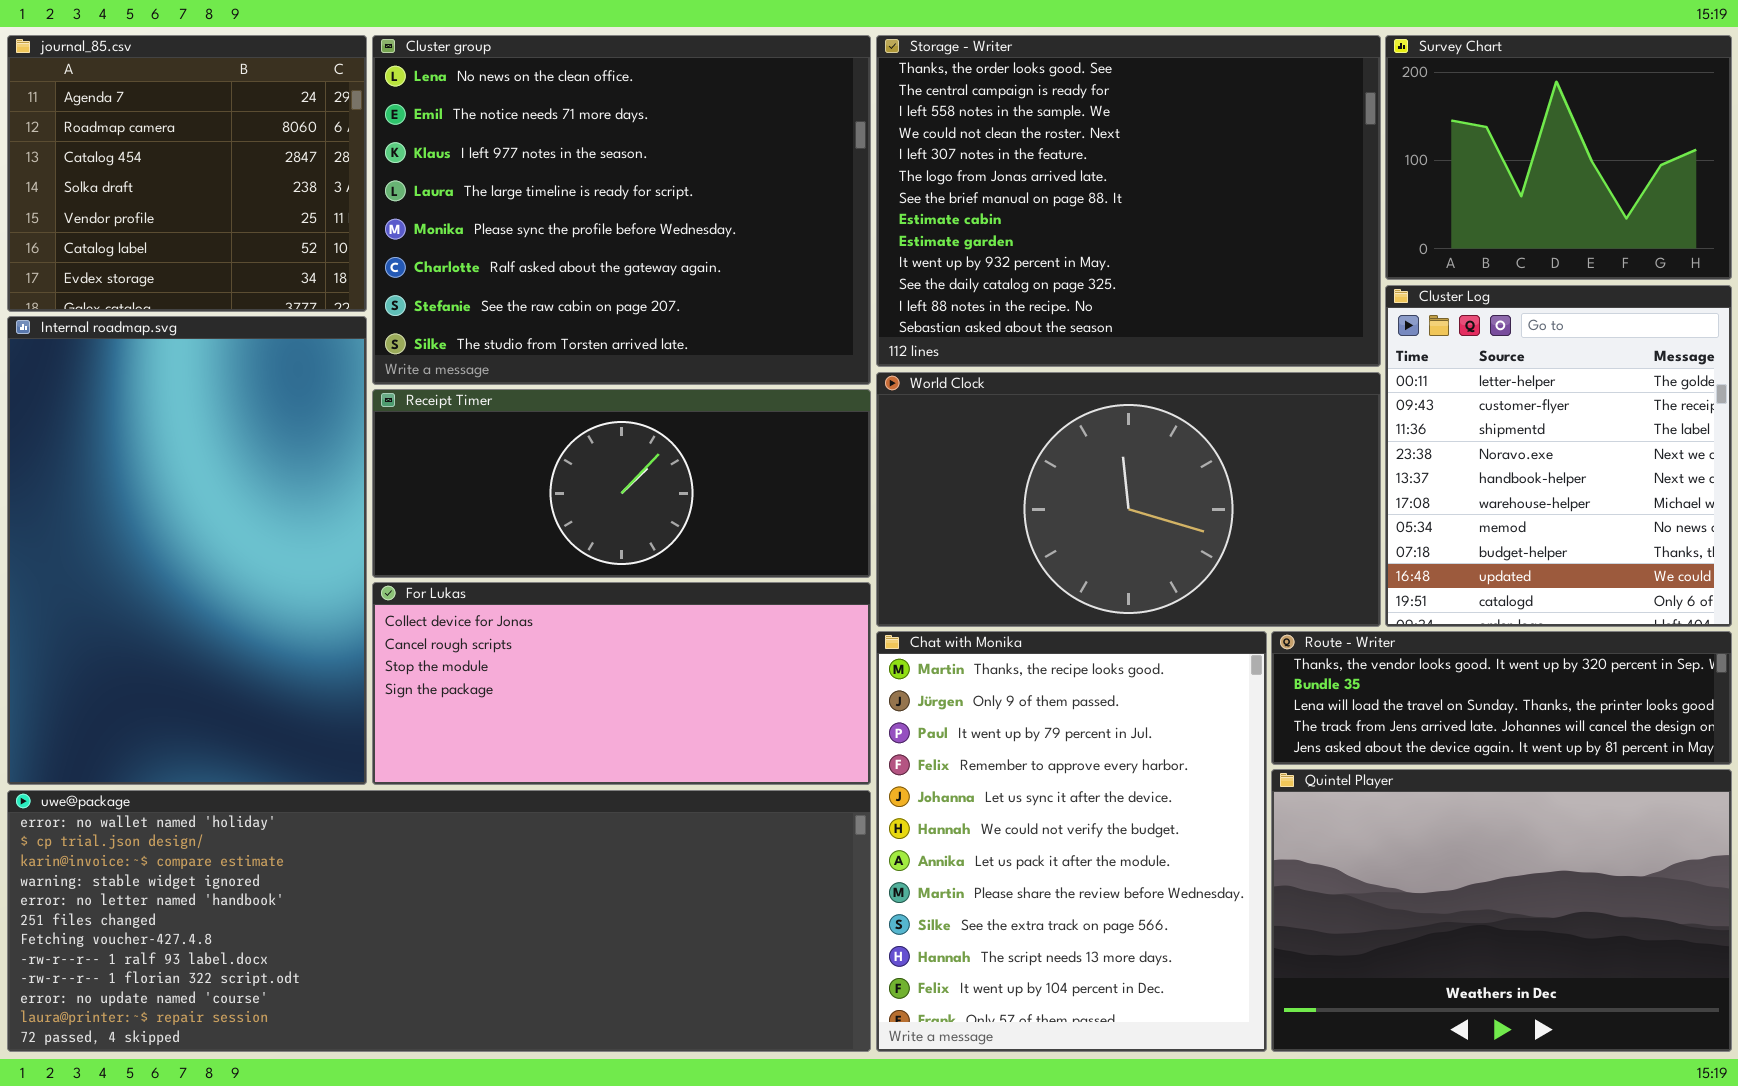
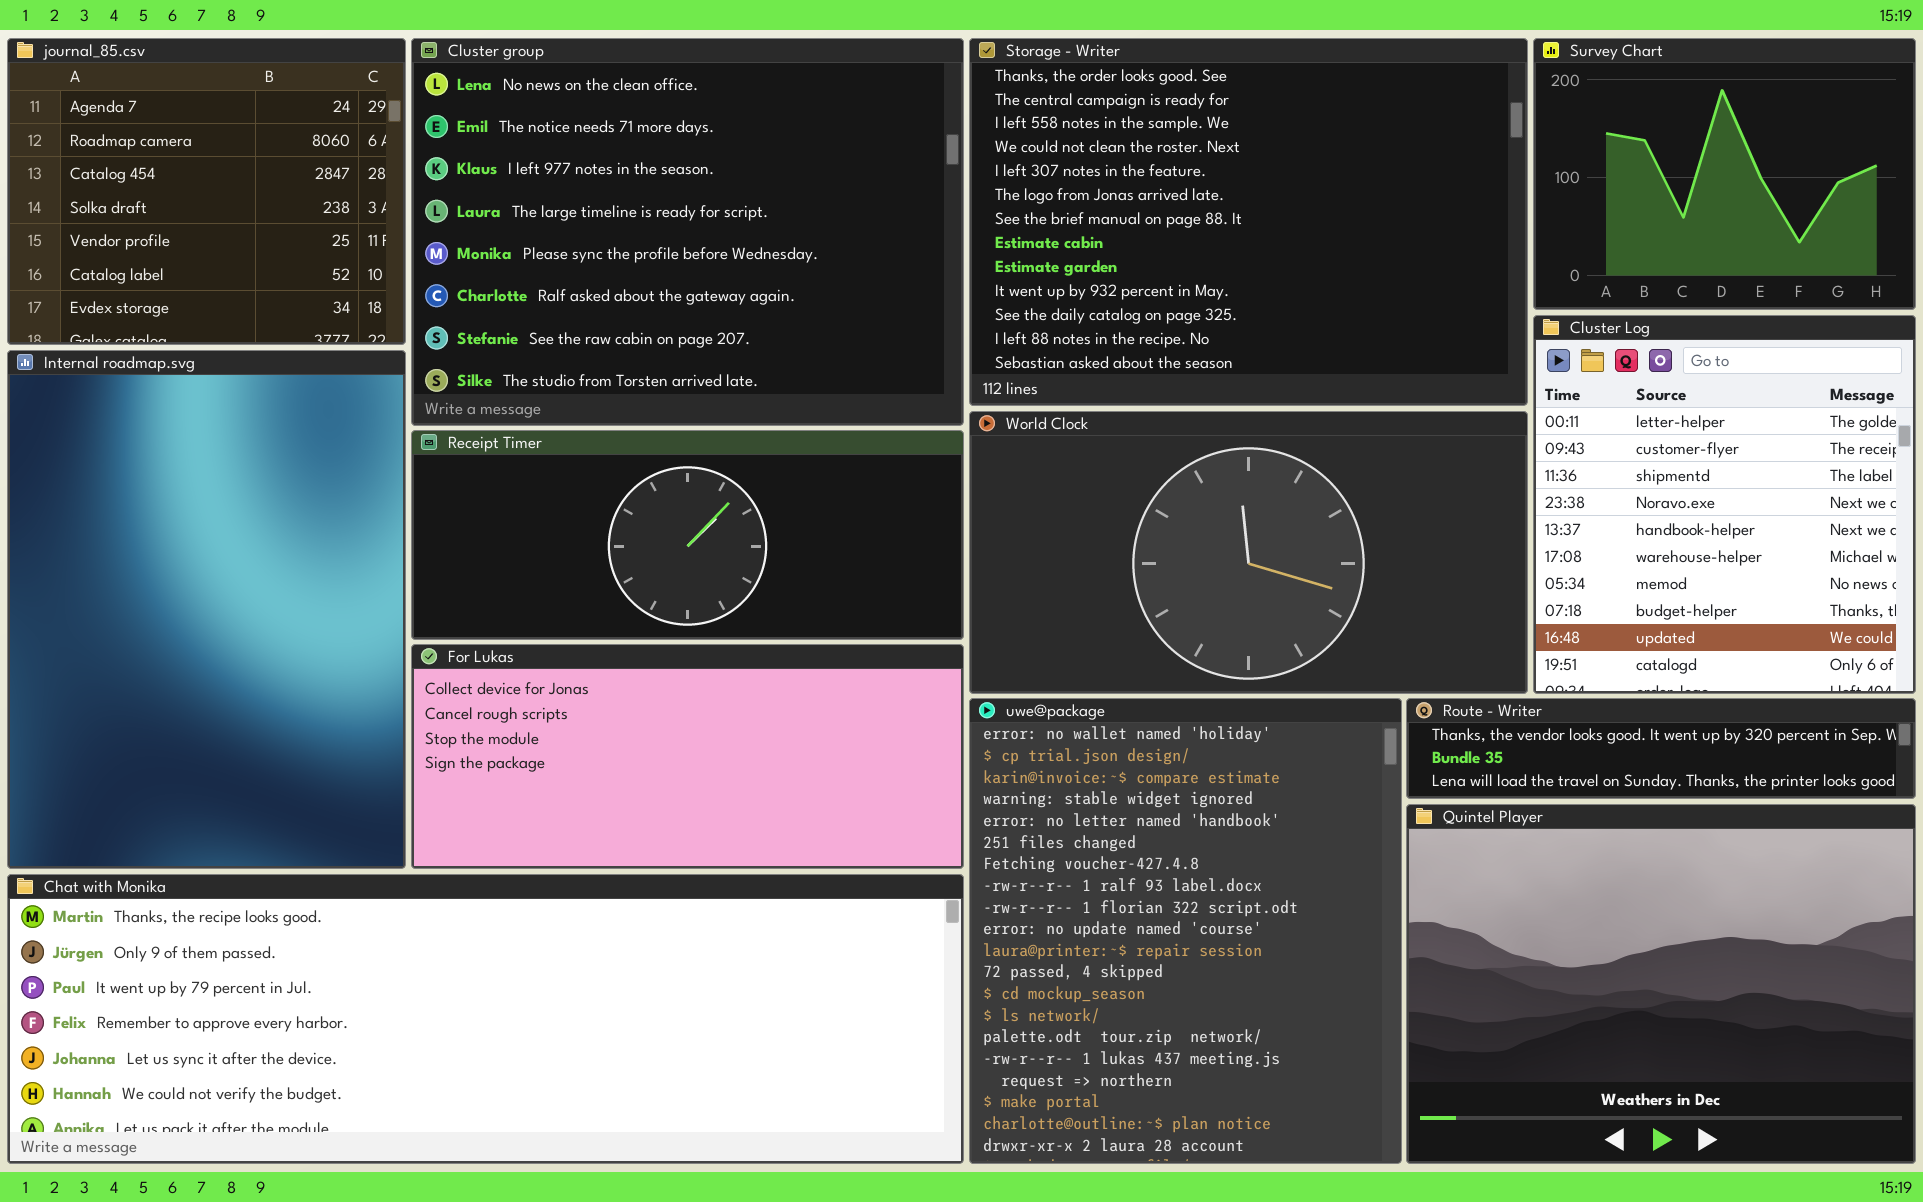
Chat with Monika: [876,631,1267,1052] -> [7,874,964,1164], moved, resized
Route - Writer: [1271,631,1732,765] -> [1406,698,1916,799], resized
Quintel Player: [1271,769,1732,1052] -> [1406,804,1916,1164], resized
uwe@package: [7,790,871,1052] -> [969,698,1402,1164], moved, resized

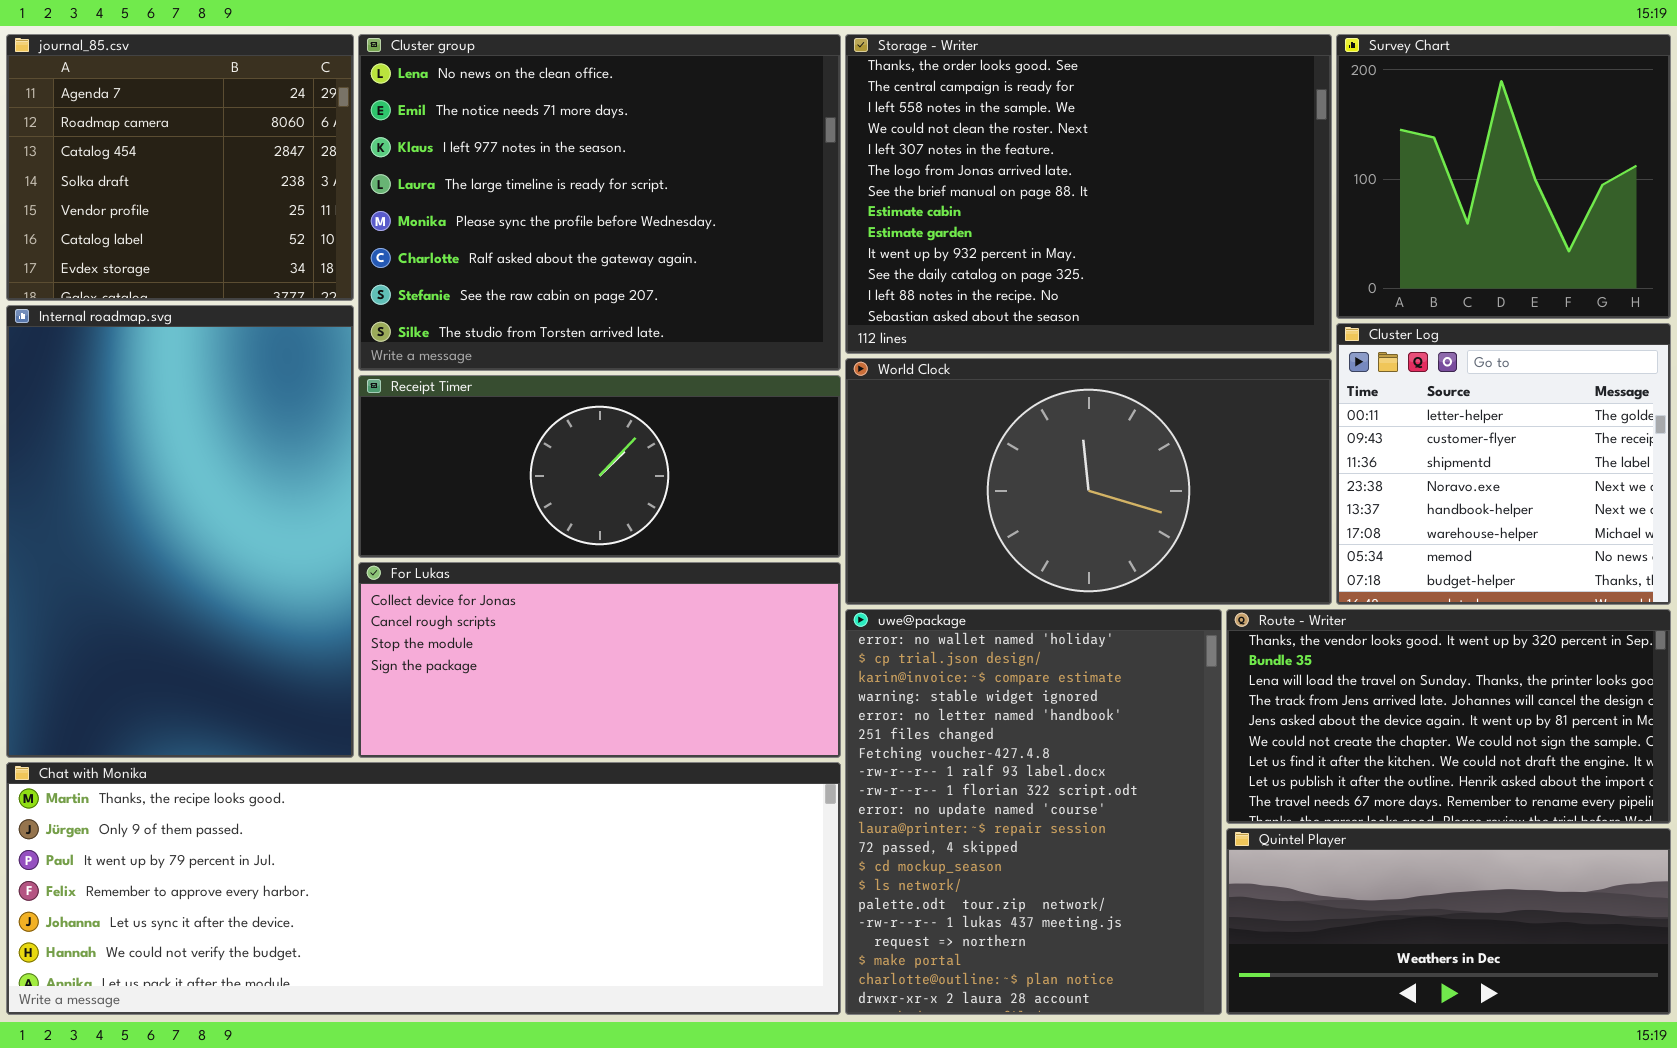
Survey Chart: [1533,38,1916,310] -> [1336,34,1671,319], resized
Cluster Log: [1533,315,1916,694] -> [1336,323,1671,605], resized
Route - Writer: [1406,698,1916,799] -> [1226,609,1671,824], resized
Quintel Player: [1406,804,1916,1164] -> [1226,828,1671,1015], resized

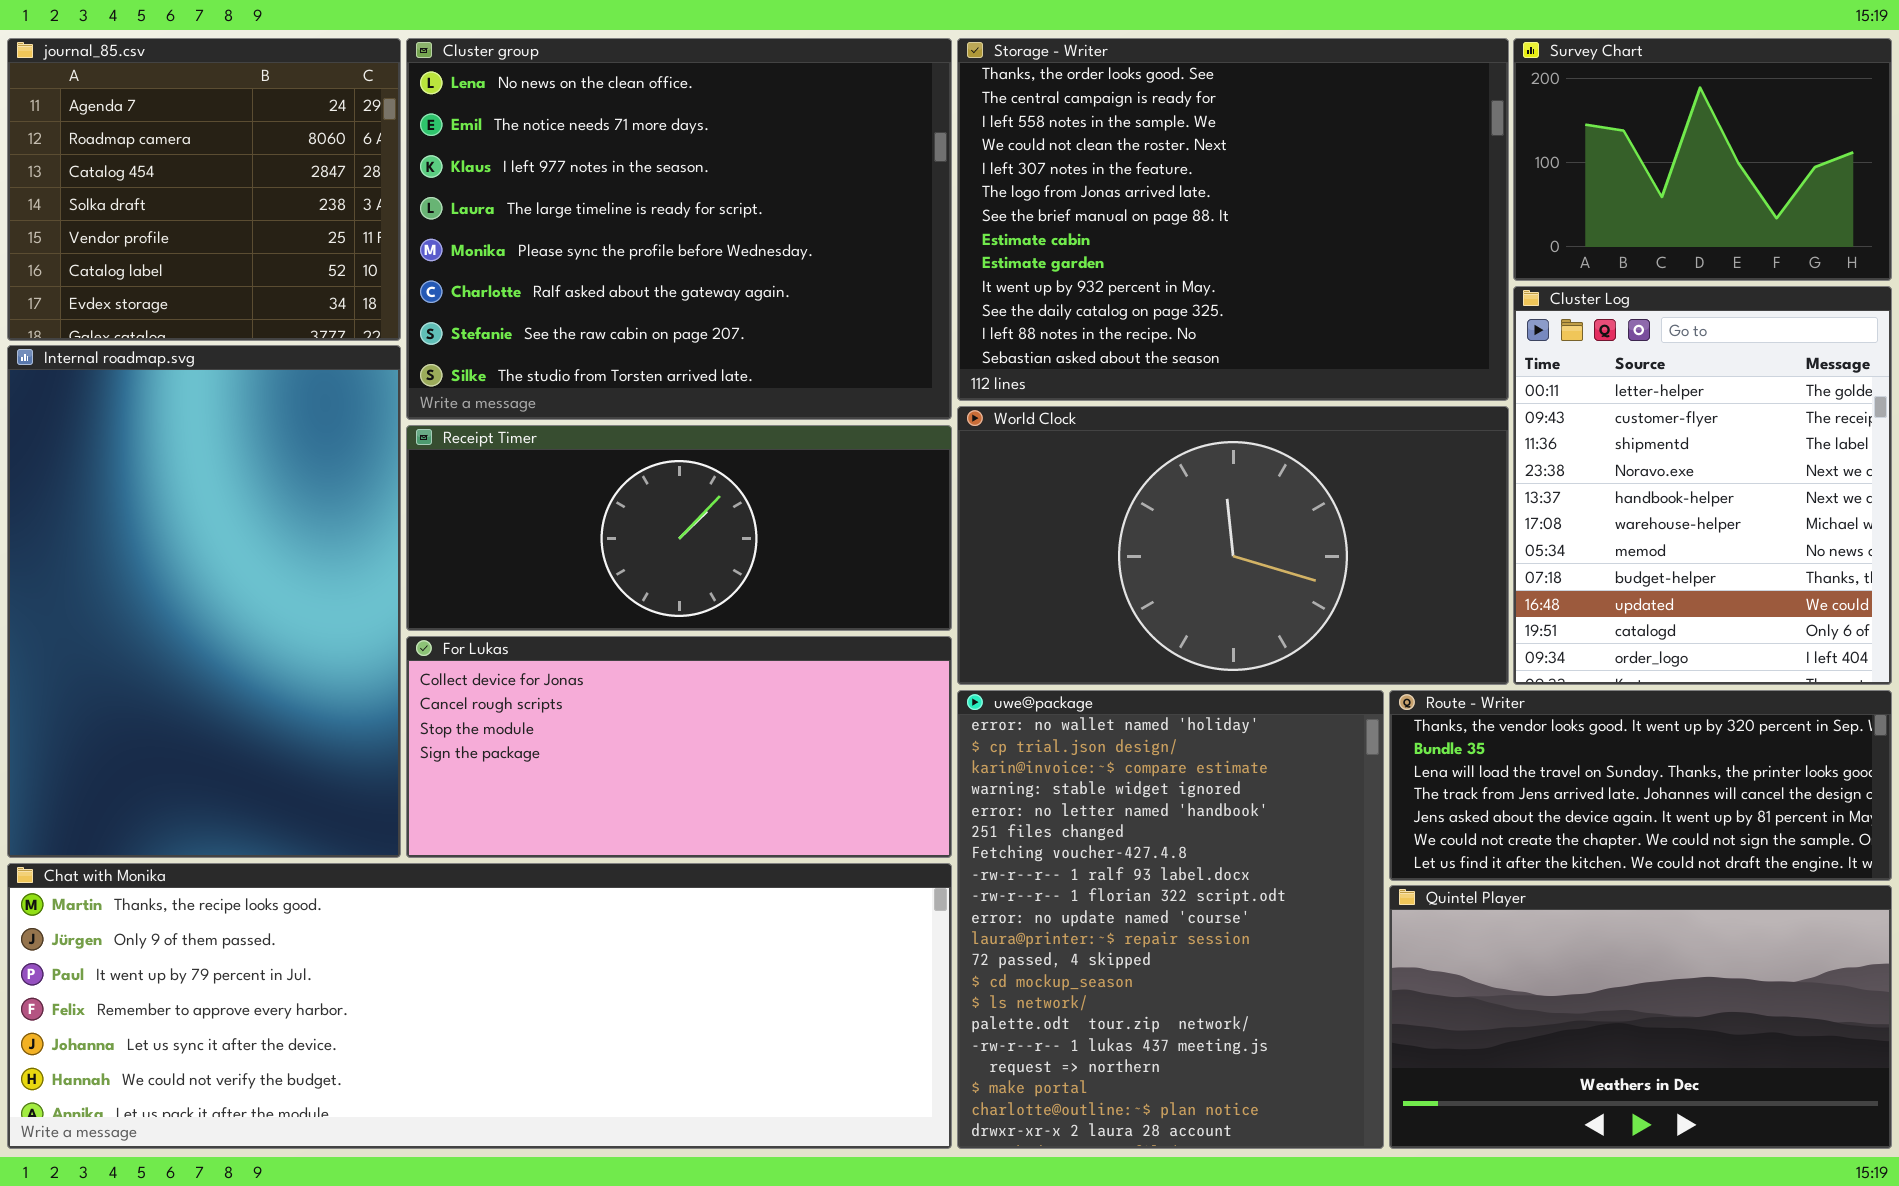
Survey Chart: [1336,34,1671,319] -> [1513,38,1892,281], resized
Cluster Log: [1336,323,1671,605] -> [1513,286,1892,685], resized
Route - Writer: [1226,609,1671,824] -> [1389,690,1892,881], resized
Quintel Player: [1226,828,1671,1015] -> [1389,885,1892,1149], resized

